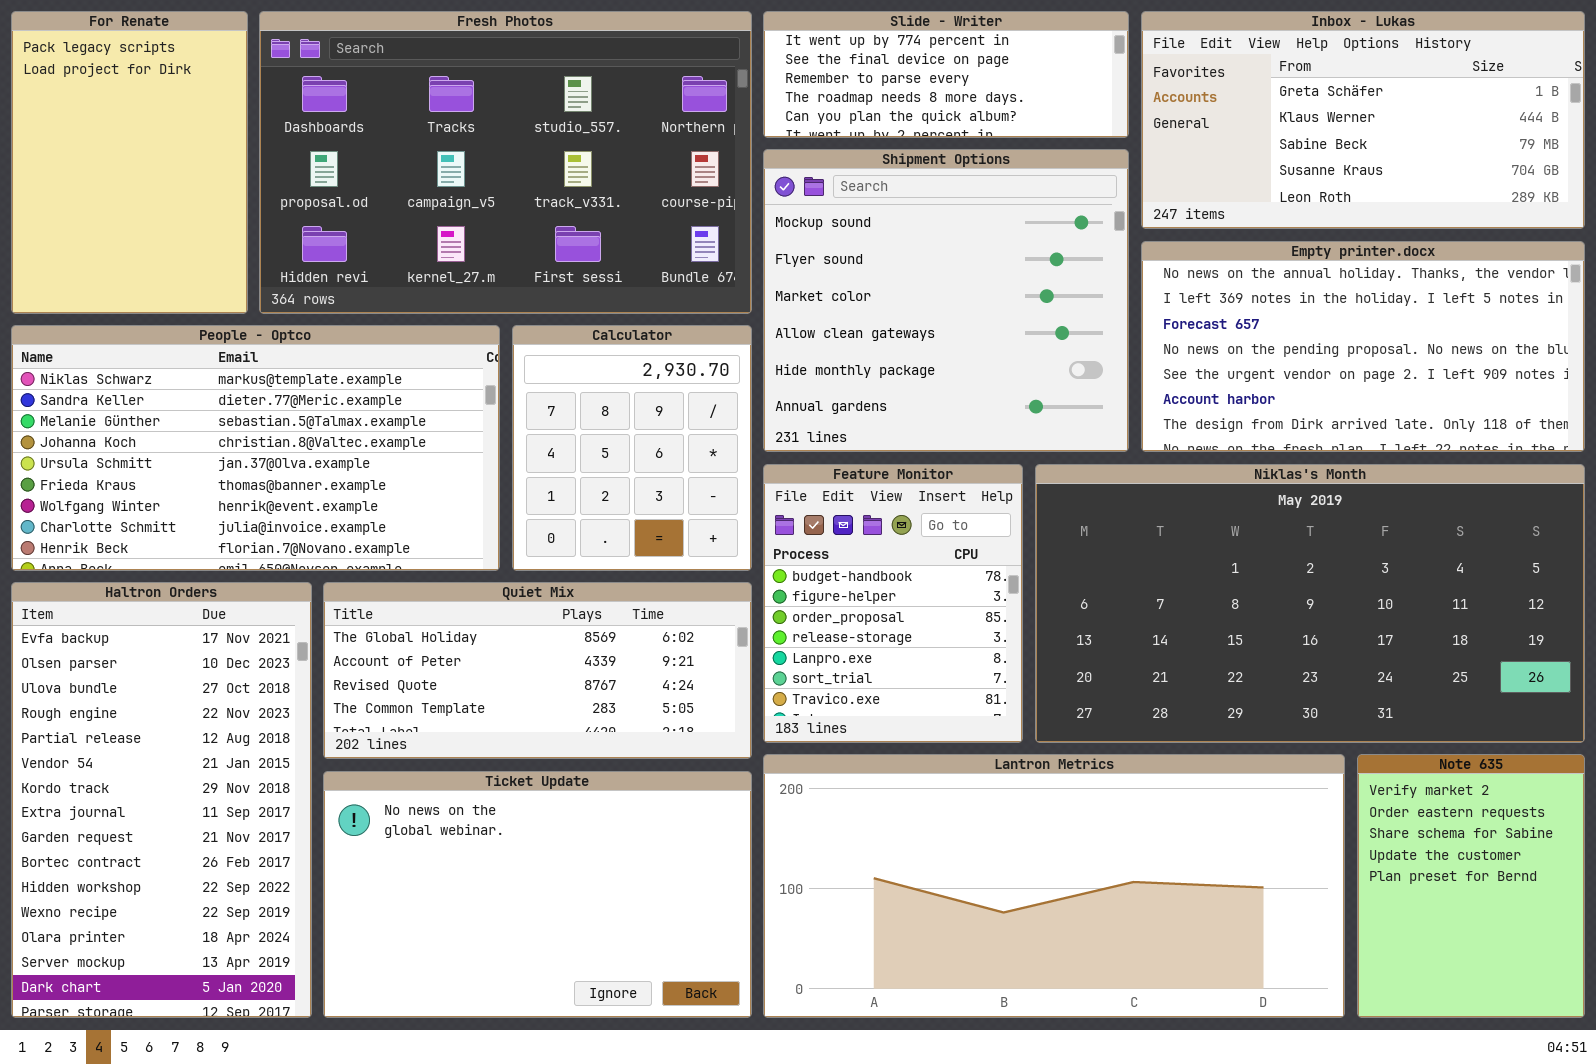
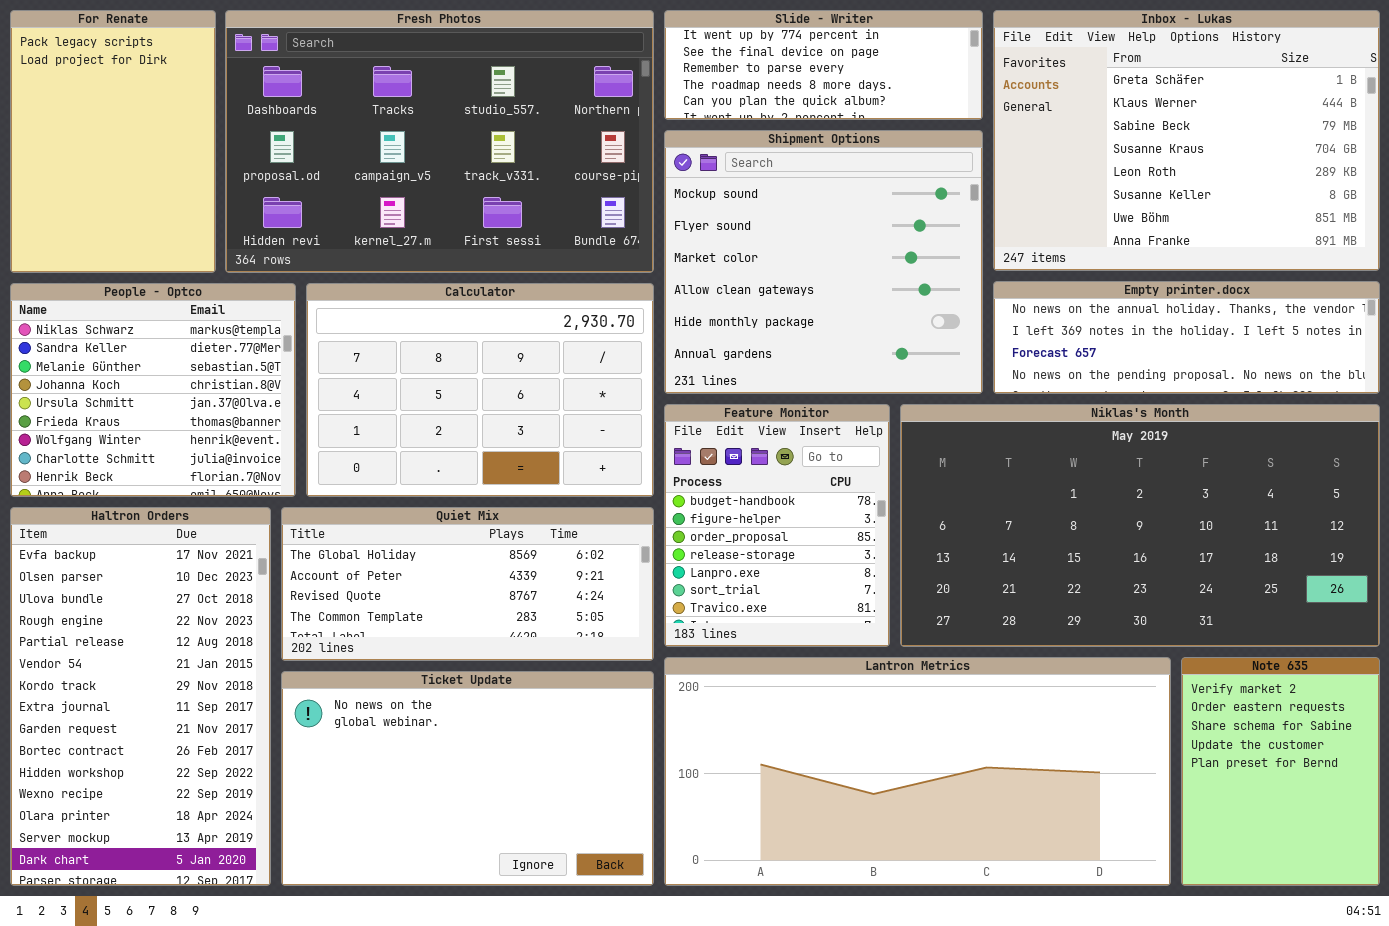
Inbox - Lukas: [1141,11,1585,229] -> [993,10,1380,271], resized
Empty printer.docx: [1141,241,1585,452] -> [993,281,1380,394], resized
People - Optco: [11,325,500,571] -> [10,283,296,497], resized
Calculator: [512,325,752,571] -> [306,283,654,497], resized

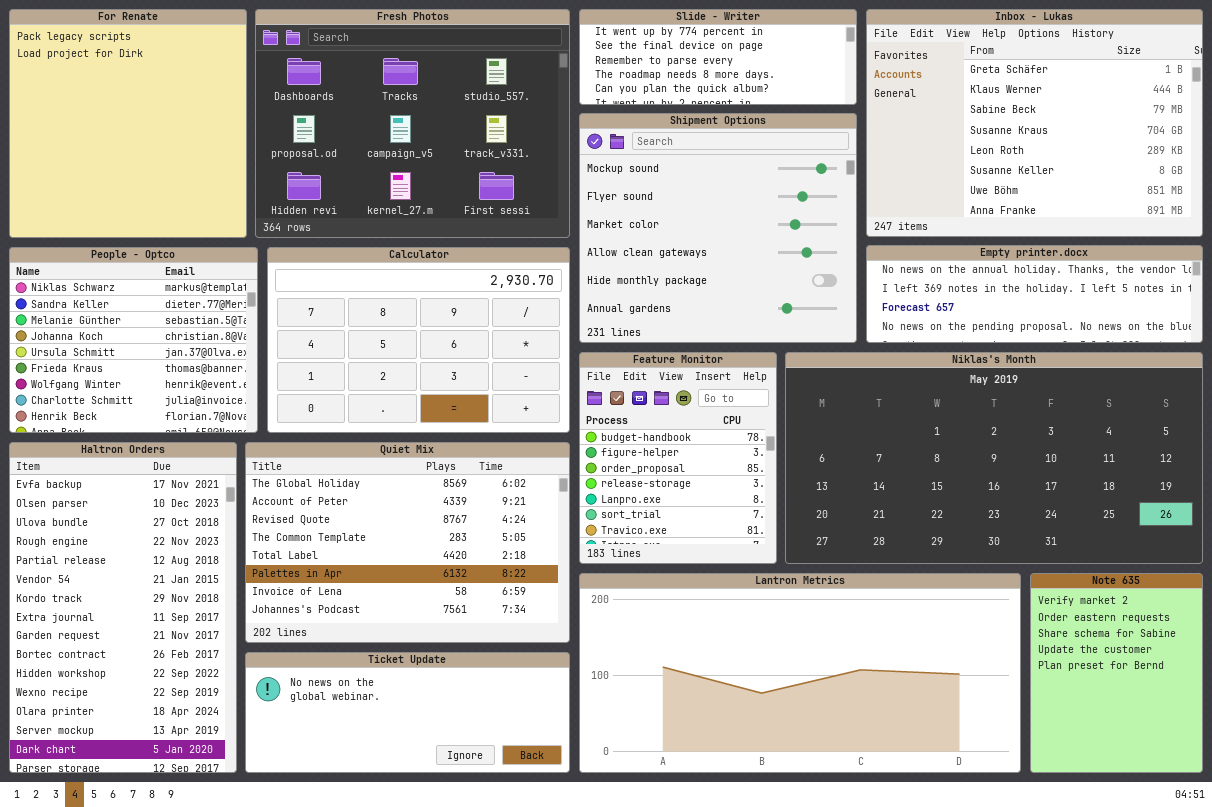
For Renate: [10,10,216,273] -> [9,9,247,238], resized
Fresh Photos: [225,10,654,273] -> [255,9,570,238], resized
Quiet Mix: [281,507,654,661] -> [245,442,570,643], resized
Ticket Update: [281,671,654,886] -> [245,652,570,773], resized

